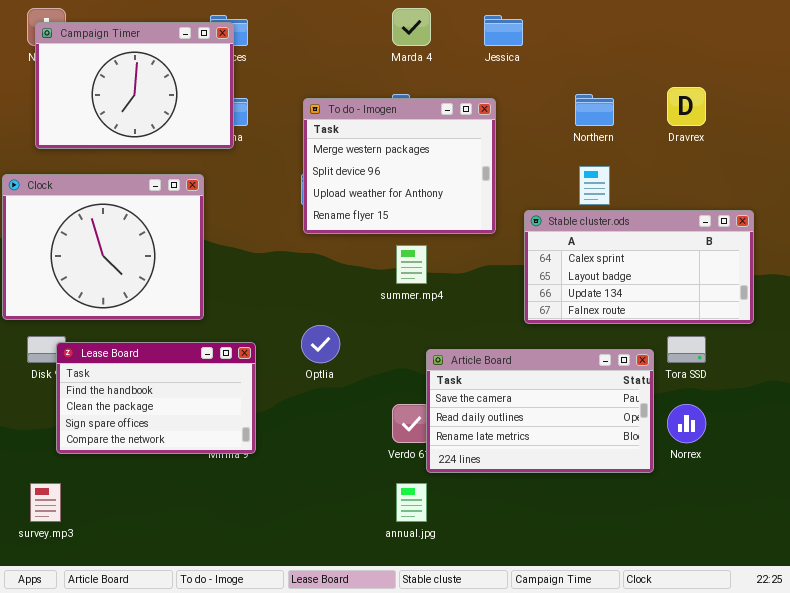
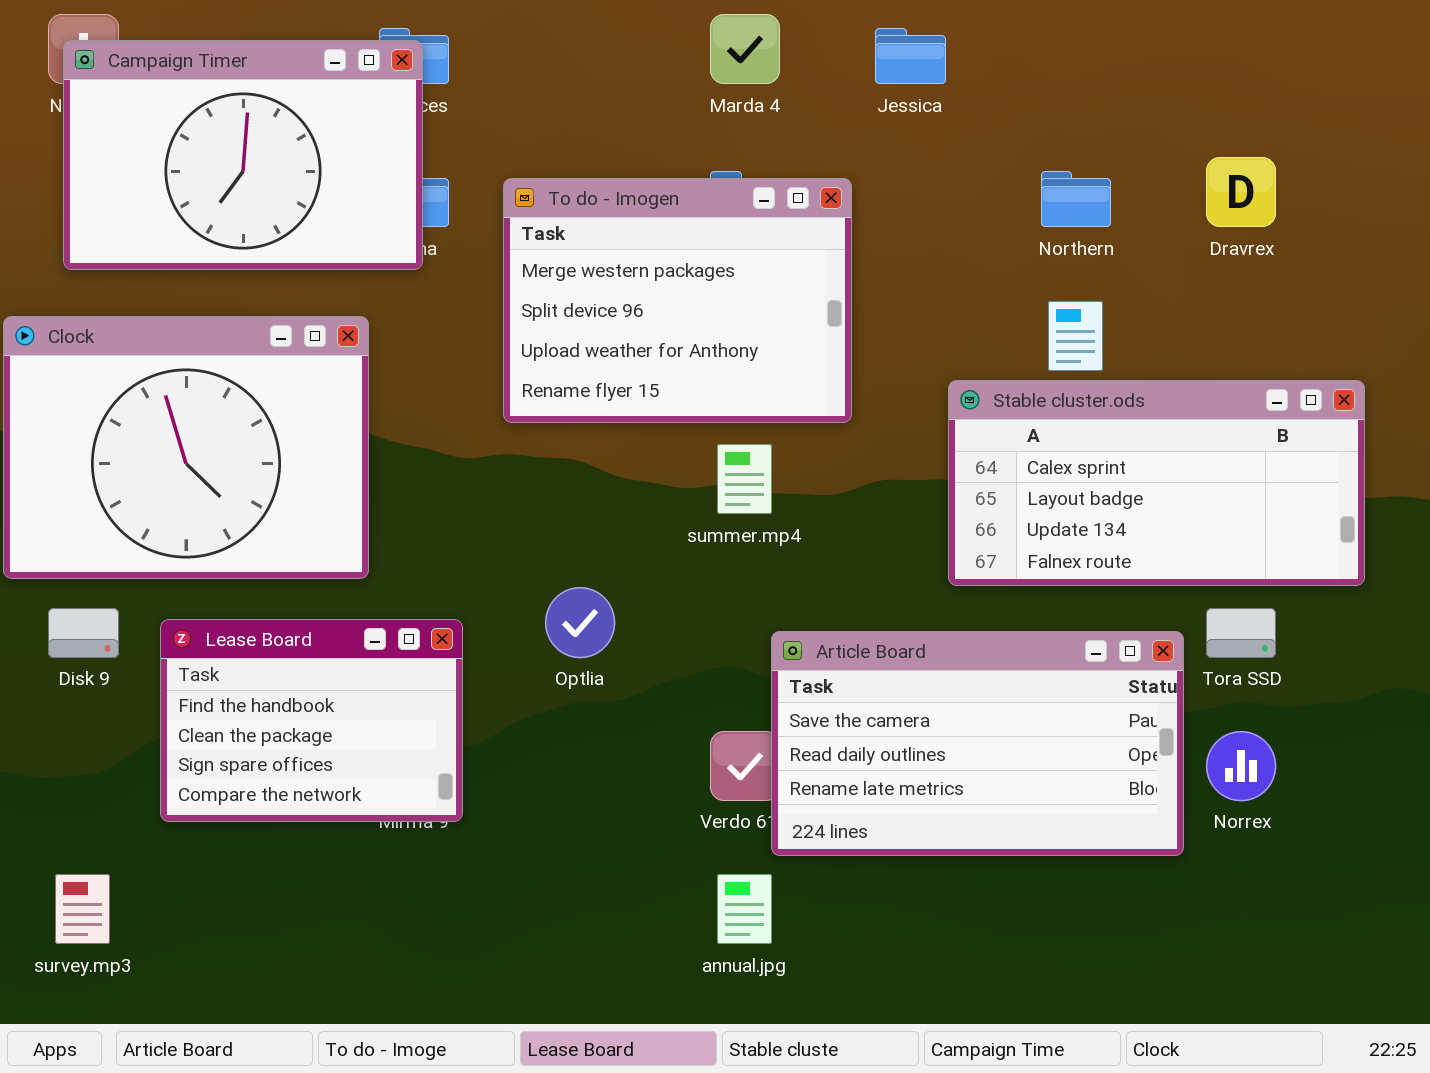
To do - Imogen: [303,98,496,234] -> [503,178,852,423], moved
Lease Board: [56,342,256,454] -> [160,619,463,822], resized

